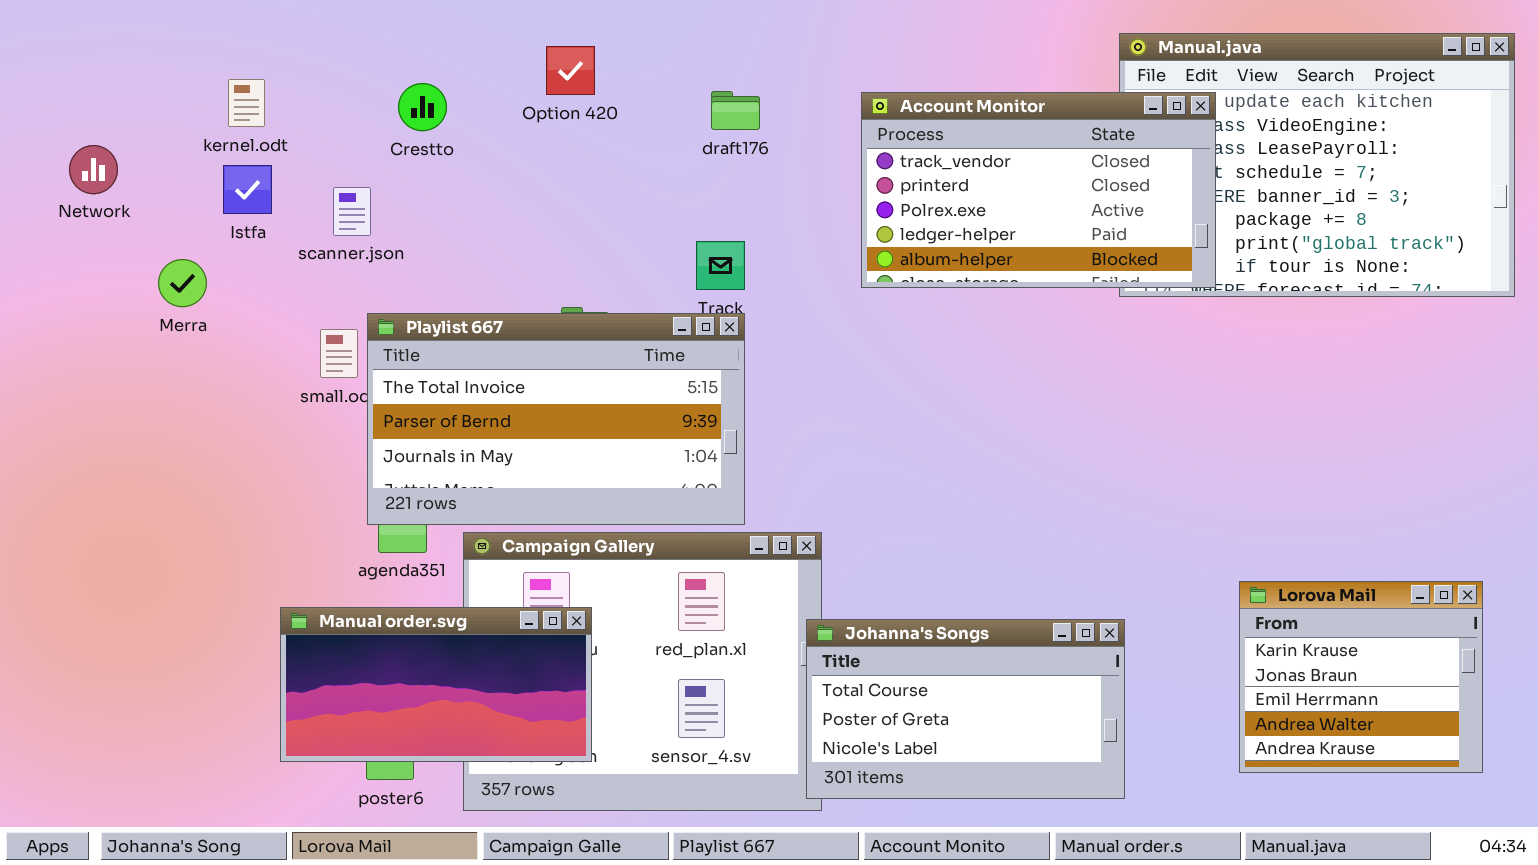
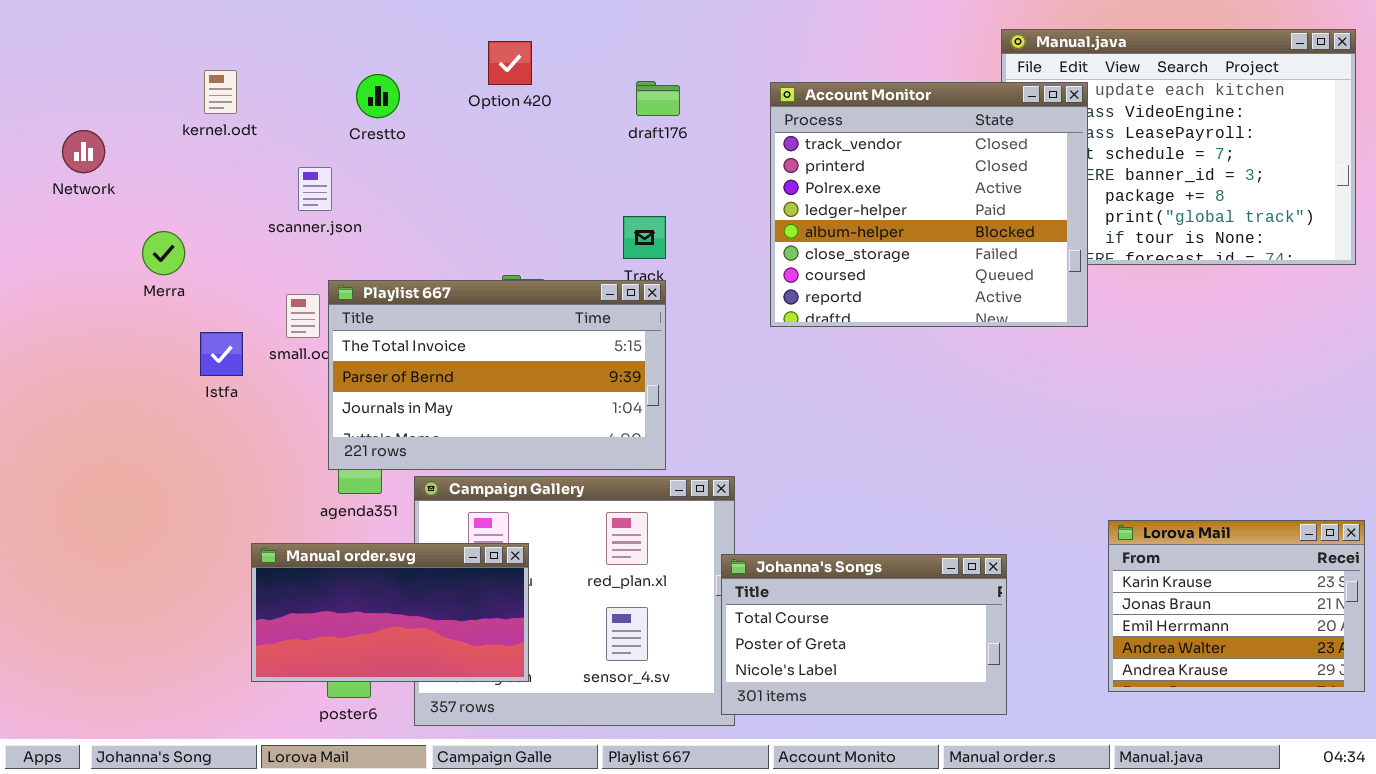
Account Monitor: [861,92,1216,288] -> [770,82,1088,327], resized
Istfa: [223,165,272,214] -> [200,332,243,376], moved
Lorova Mail: [1239,581,1483,773] -> [1108,520,1365,692], resized

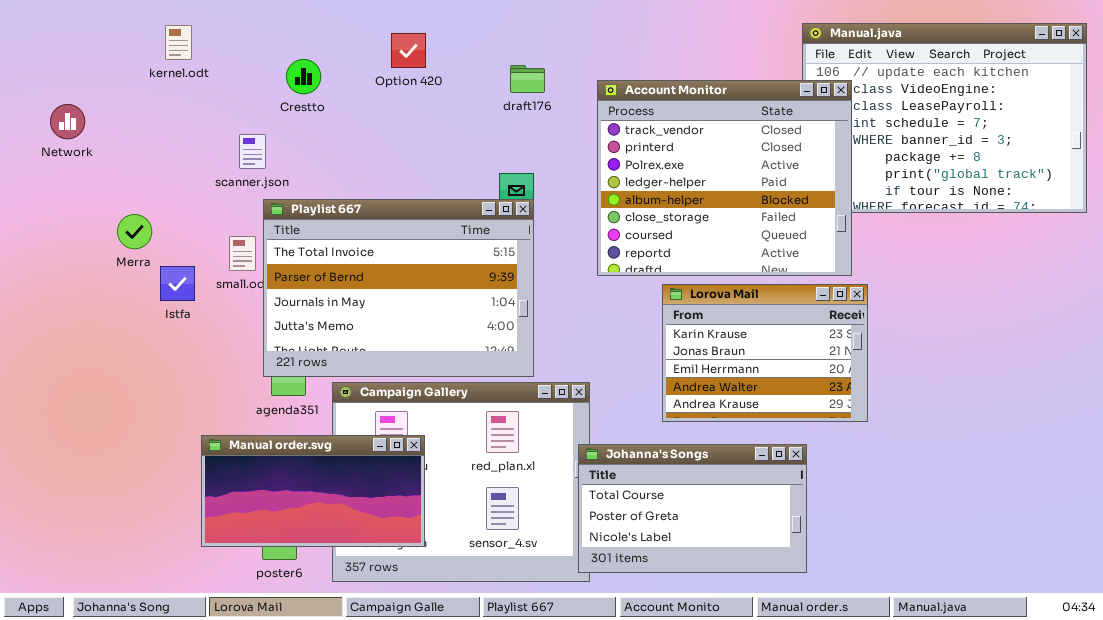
kernel.odt: [204,70,237,114] -> [165,25,192,60], moved
Account Monitor: [770,82,1088,327] -> [597,80,852,276], moved
Merra: [142,231,185,275] -> [117,214,152,249], moved
Playlist 667: [328,280,666,470] -> [263,199,534,377], resized
Lorova Mail: [1108,520,1365,692] -> [662,284,868,422], moved

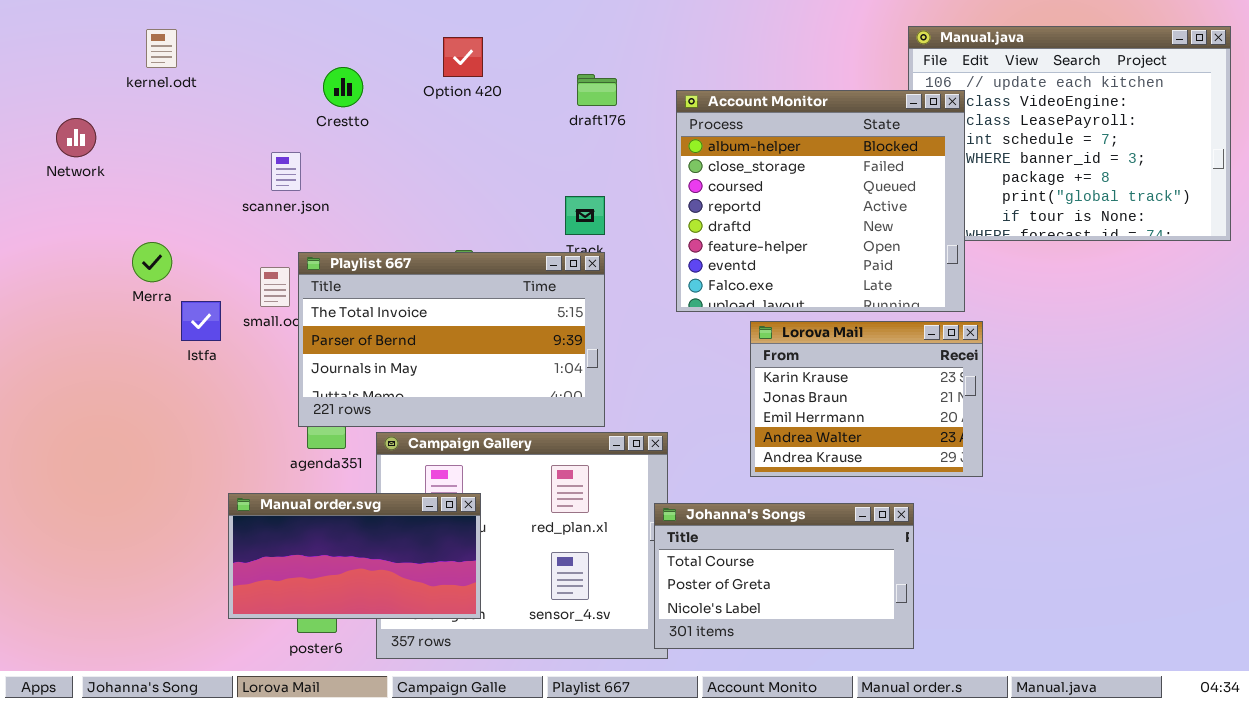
kernel.odt: [165,25,192,60] -> [146,29,177,68], moved
Account Monitor: [597,80,852,276] -> [676,90,965,312], scrolled down 4 rows
Playlist 667: [263,199,534,377] -> [298,252,605,427], resized

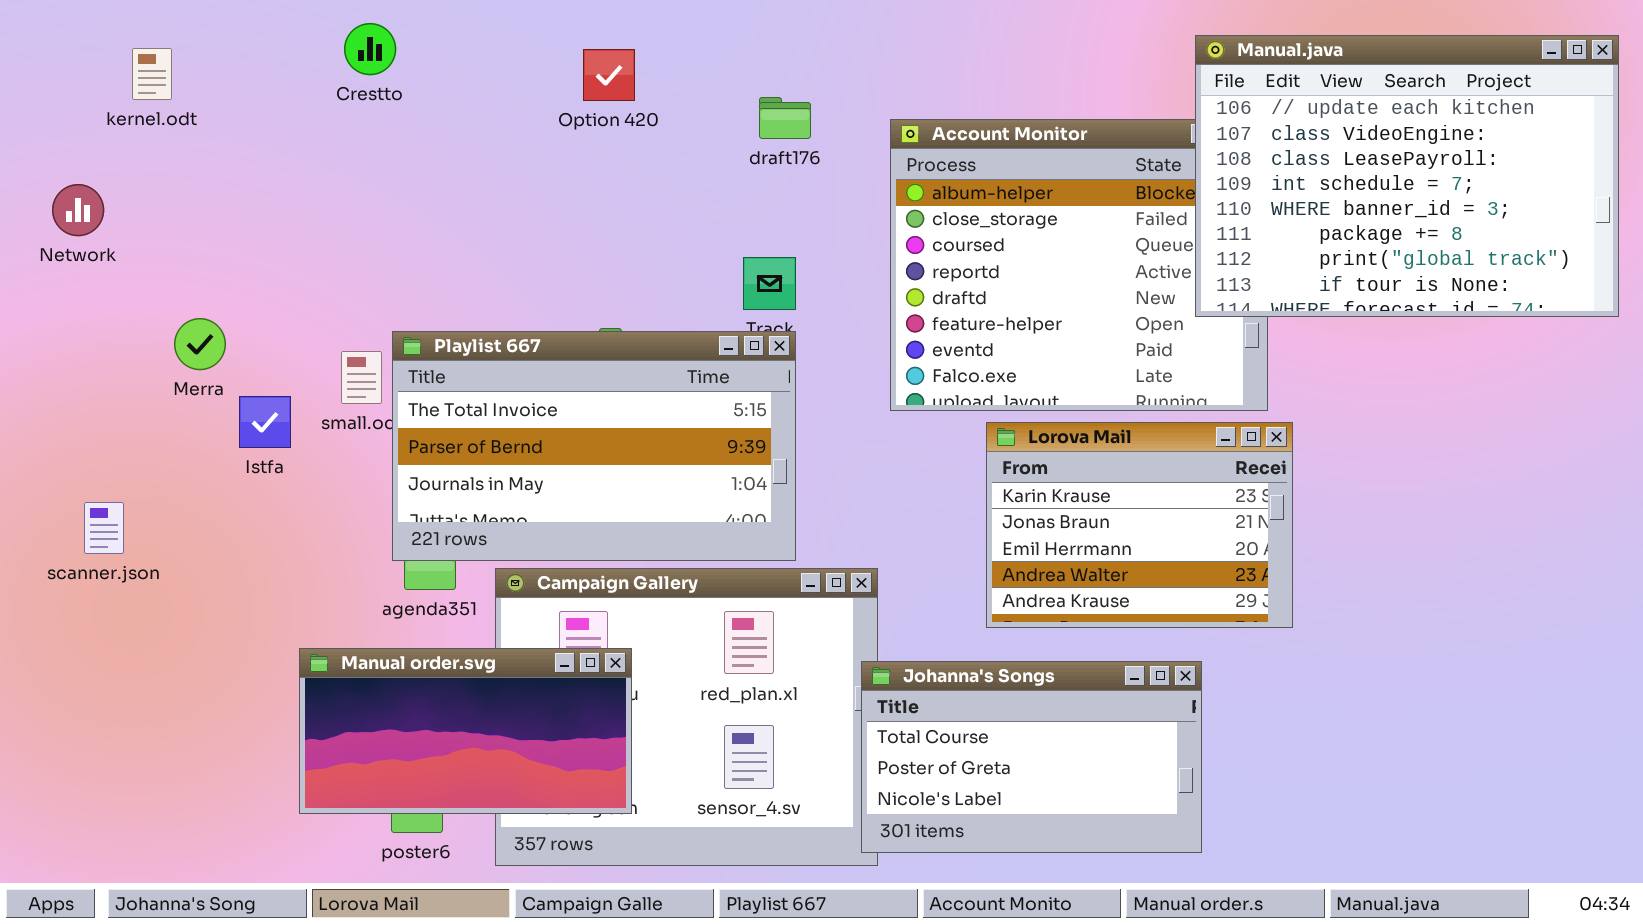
Manual.java: [908,26,1231,241] -> [1195,35,1619,317], raised
kernel.odt: [146,29,177,68] -> [132,48,172,100], moved
Crestto: [323,67,363,107] -> [344,23,396,75], moved
Network: [56,118,96,157] -> [52,184,104,236], moved
scanner.json: [271,152,301,191] -> [84,502,124,554], moved

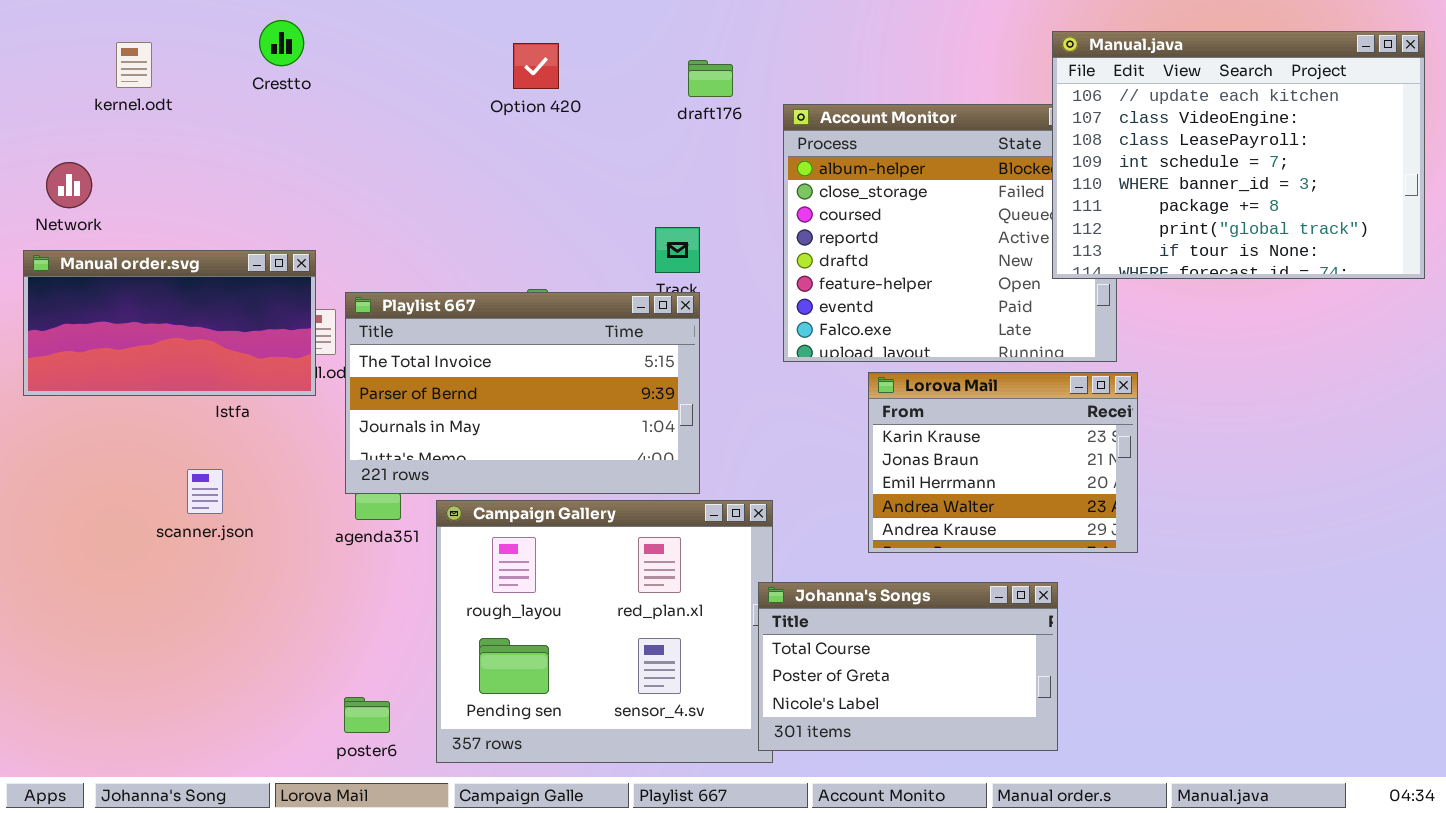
Crestto: [344,23,396,75] -> [259,20,304,66], moved
draft176: [759,97,811,139] -> [688,60,733,97], moved
scanner.json: [84,502,124,554] -> [187,469,223,514], moved
Manual order.svg: [299,648,632,814] -> [23,250,316,396], moved

